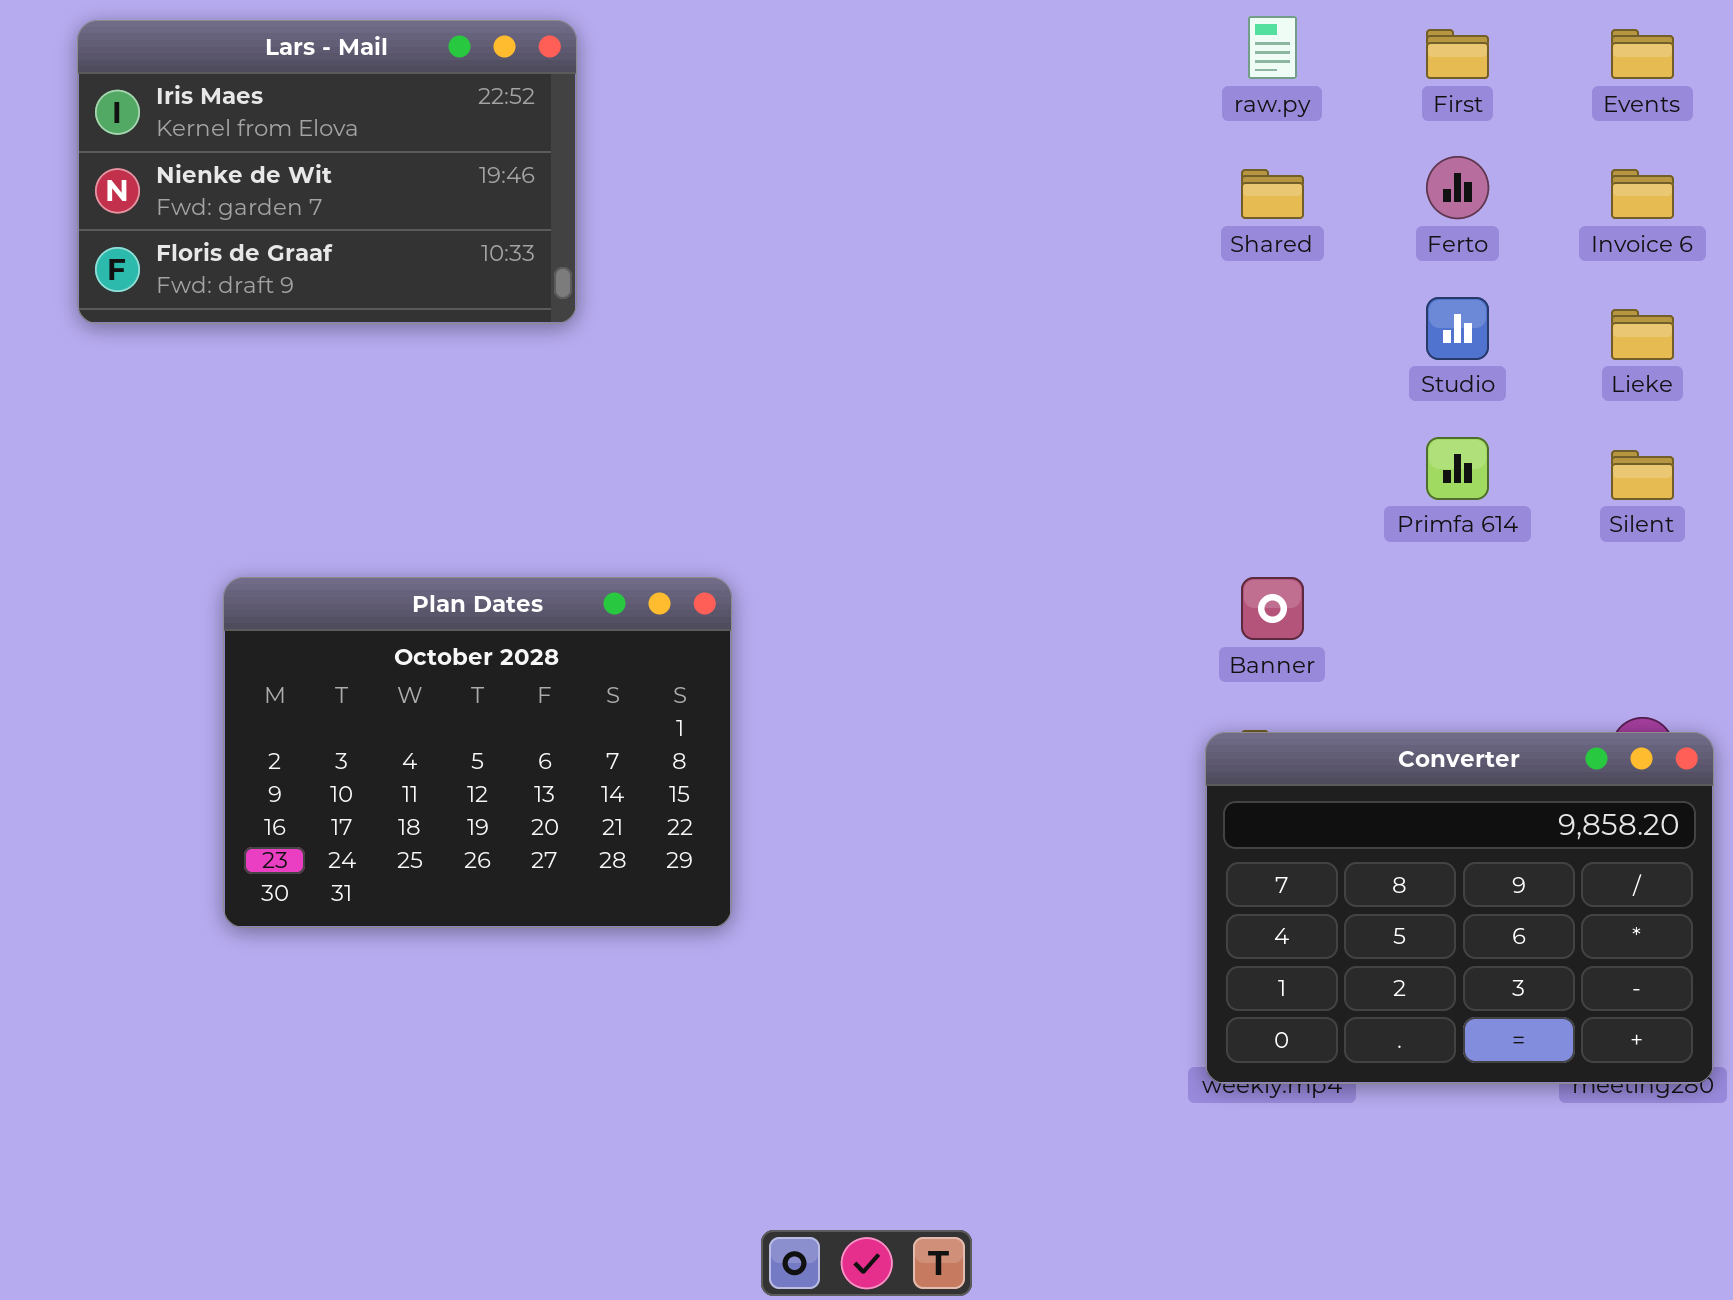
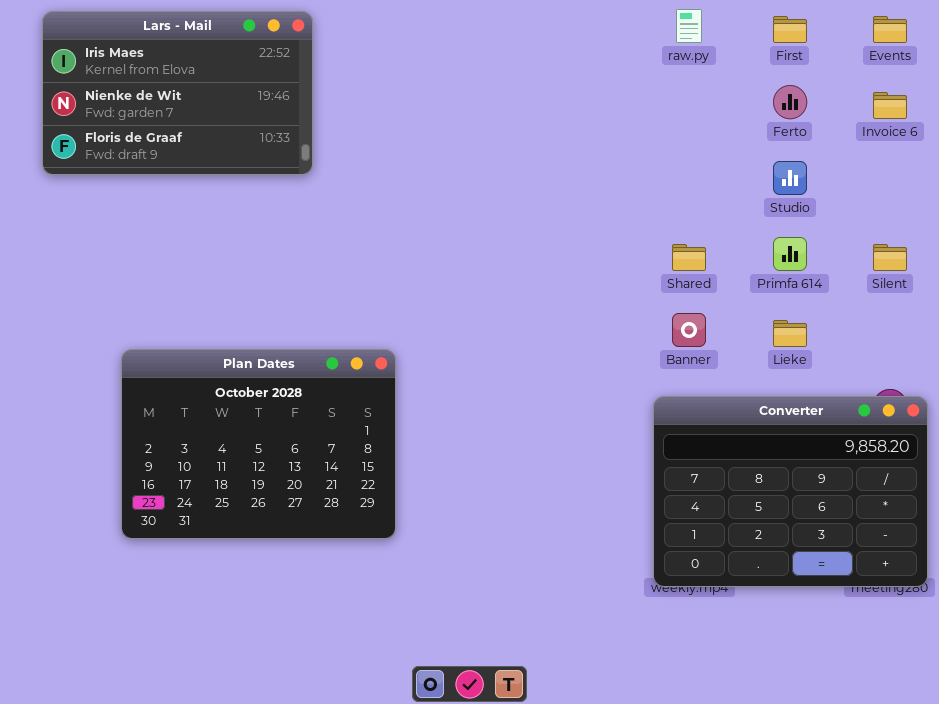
Shared: [1241,169,1304,219] -> [672,244,706,271], moved
Lieke: [1611,309,1674,360] -> [773,320,807,347], moved
Plan Dates: [223,577,732,928] -> [121,349,396,539], moved

